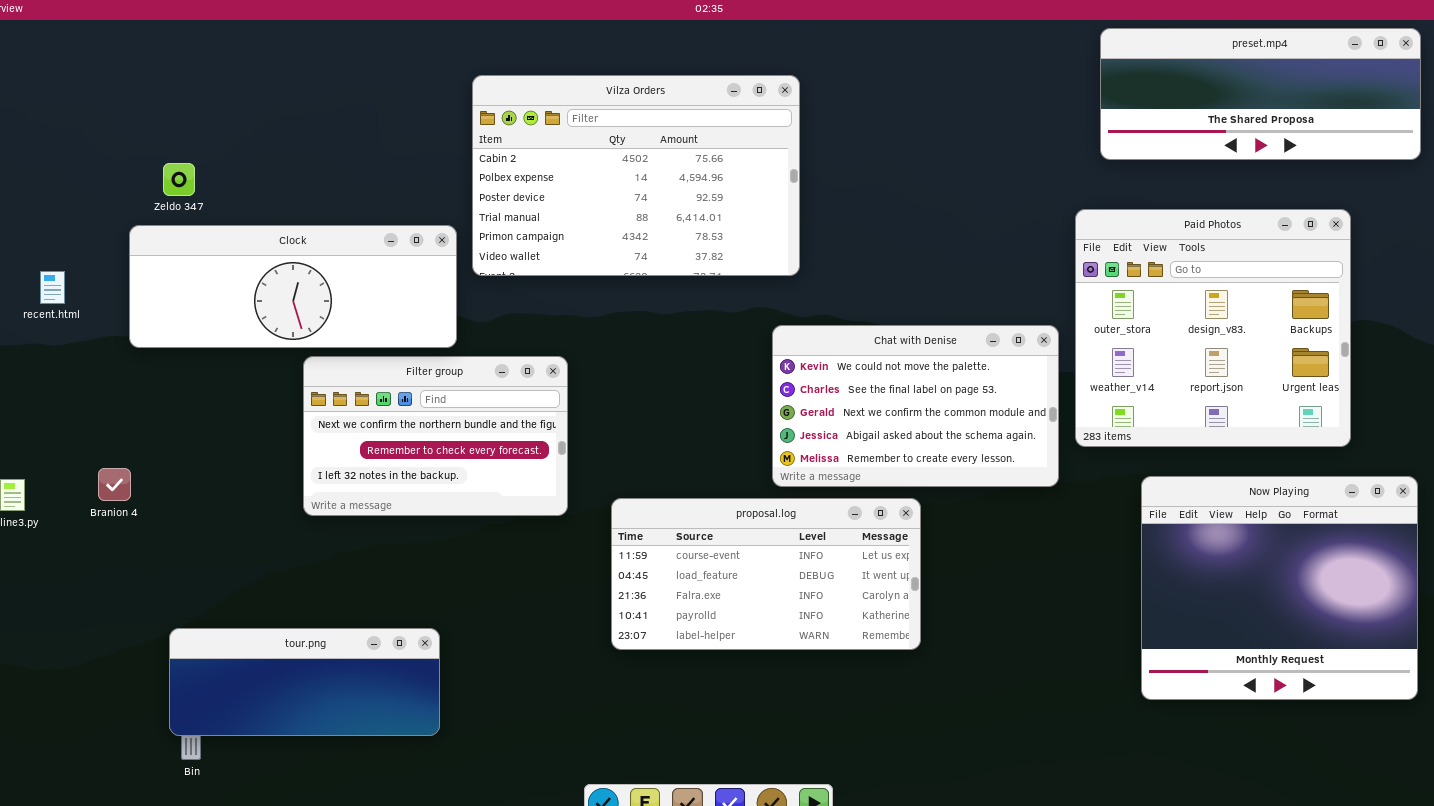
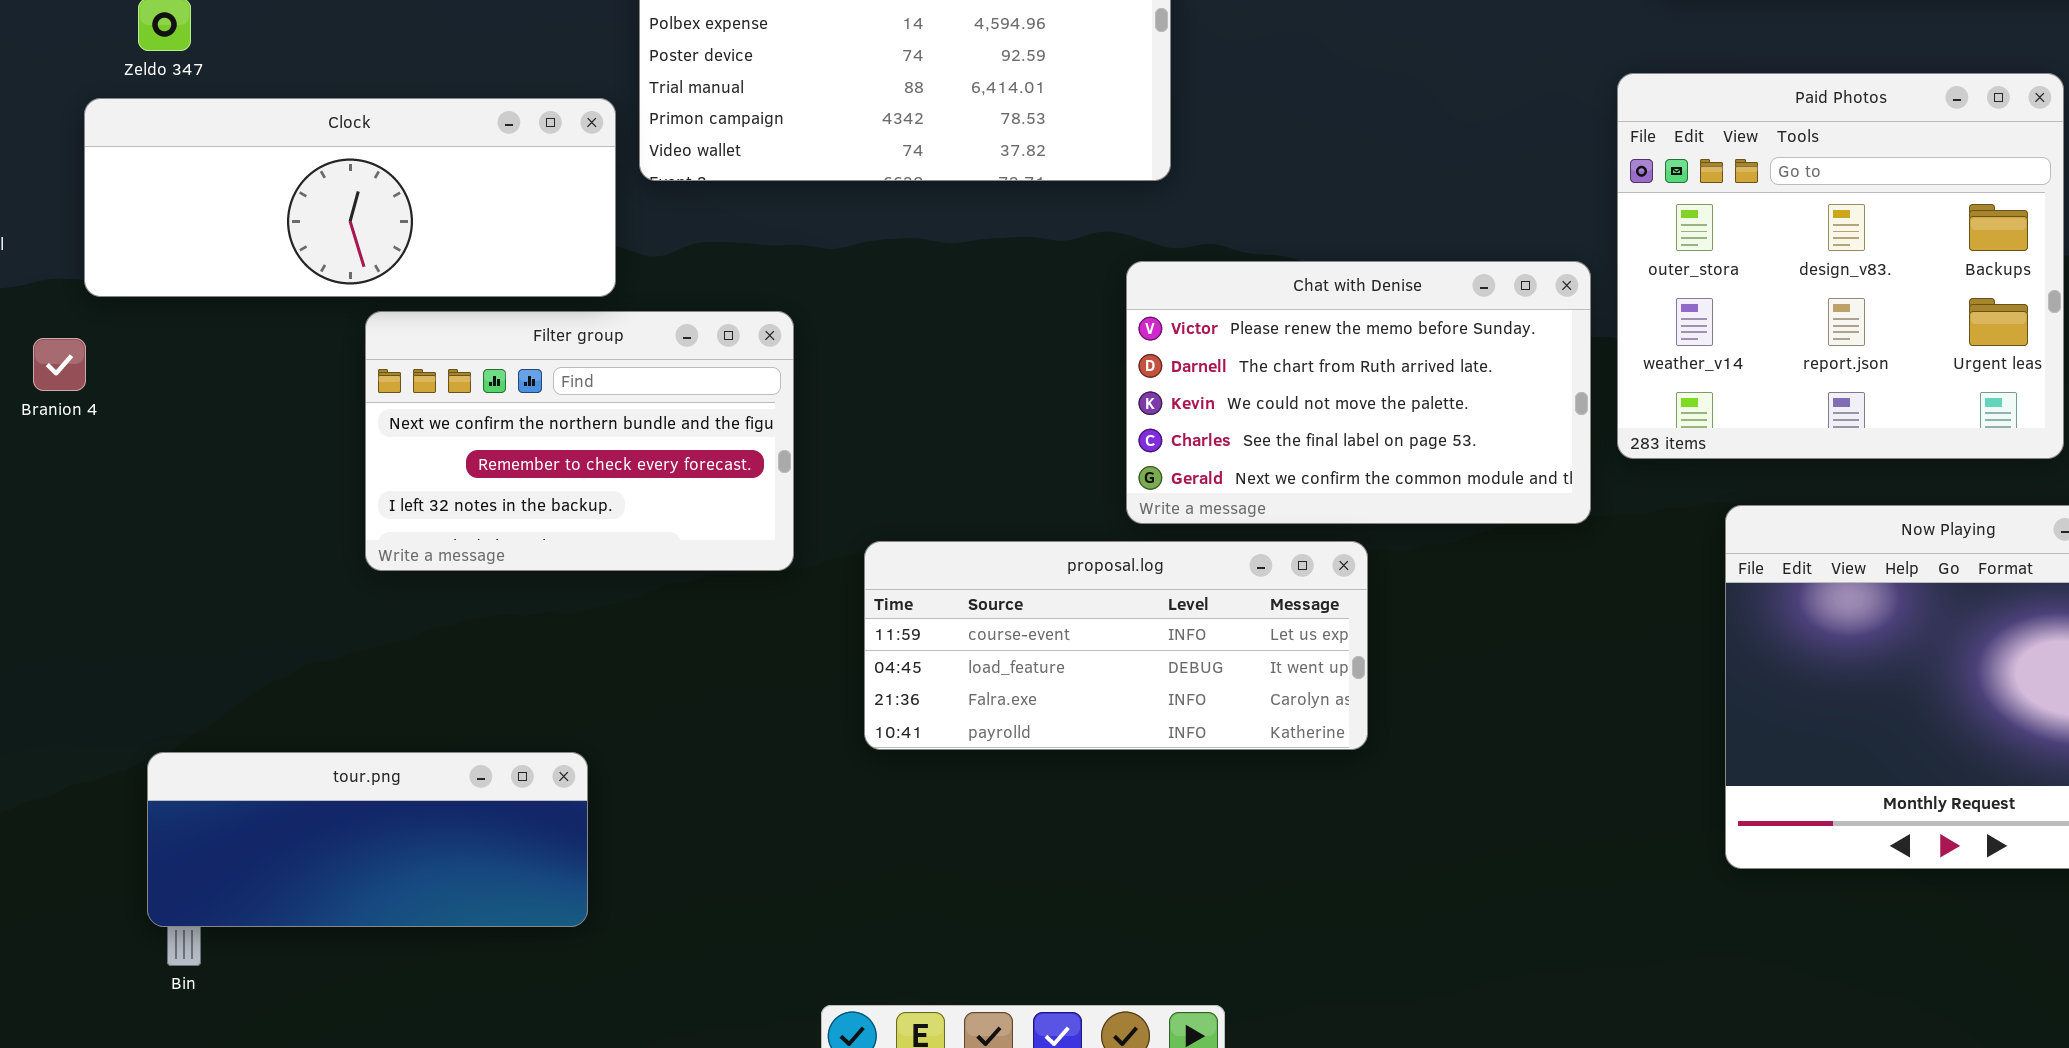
Chat with Denise: [772,325,1059,487] -> [1126,261,1591,524], scrolled up 2 rows
Branion 4: [98,468,131,501] -> [33,338,86,391], moved
proposal.log: [611,498,921,650] -> [864,541,1368,750], resized

